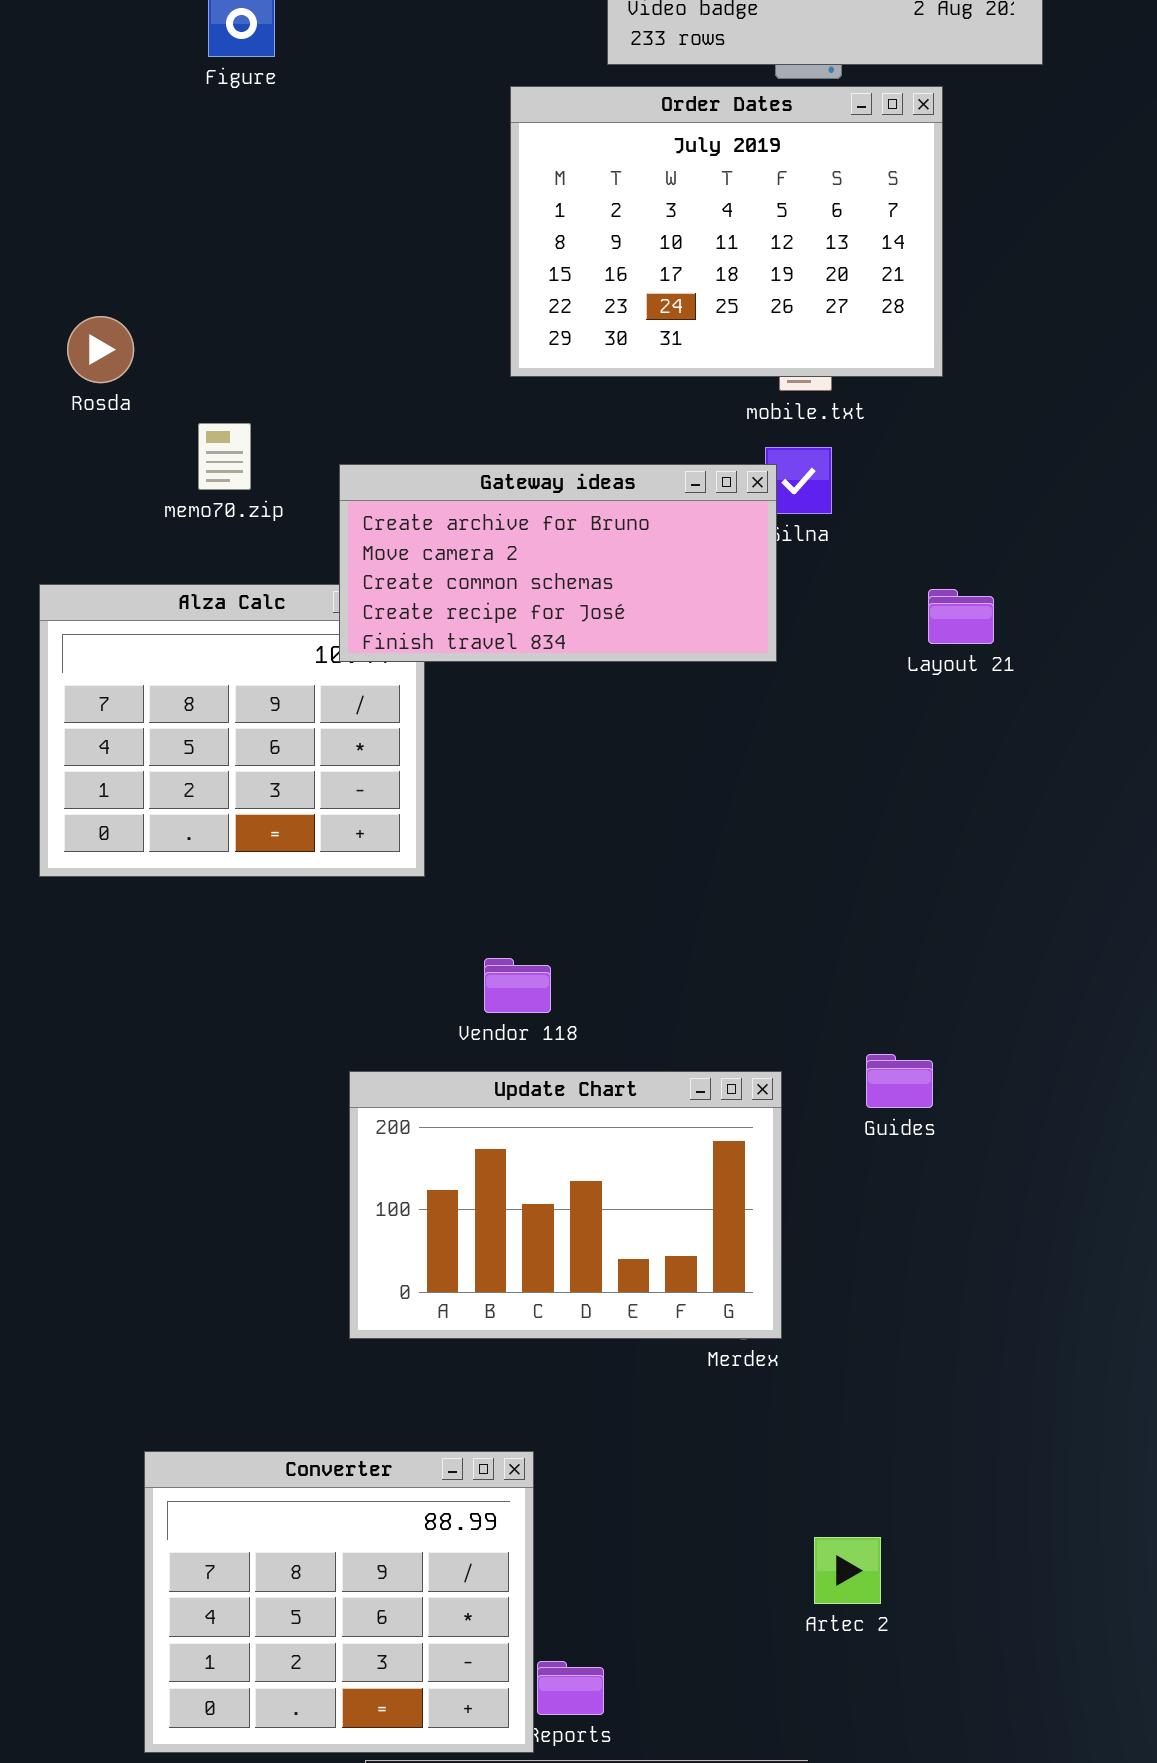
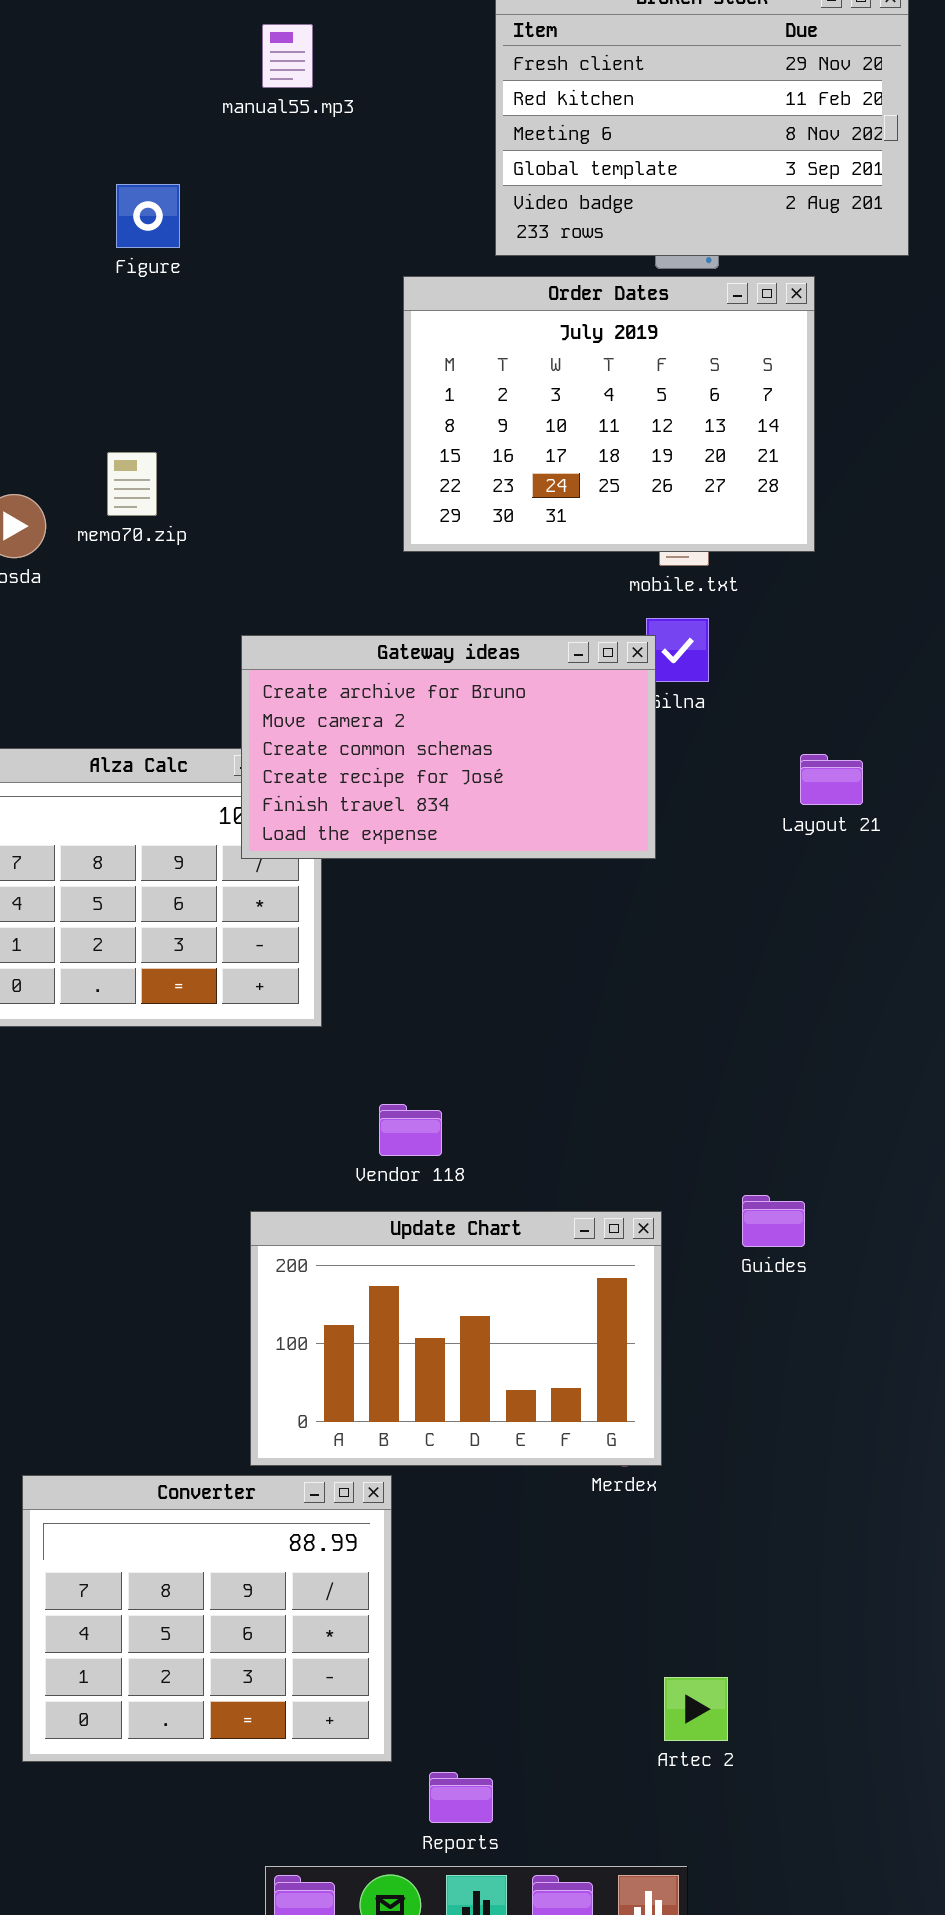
memo70.zip: [198,423,251,490] -> [107,452,157,516], moved
Gateway ideas: [339,464,777,662] -> [241,635,656,859], resized
Converter: [144,1451,534,1753] -> [22,1475,392,1762], moved
Artec 2: [814,1537,881,1604] -> [664,1677,728,1741], moved

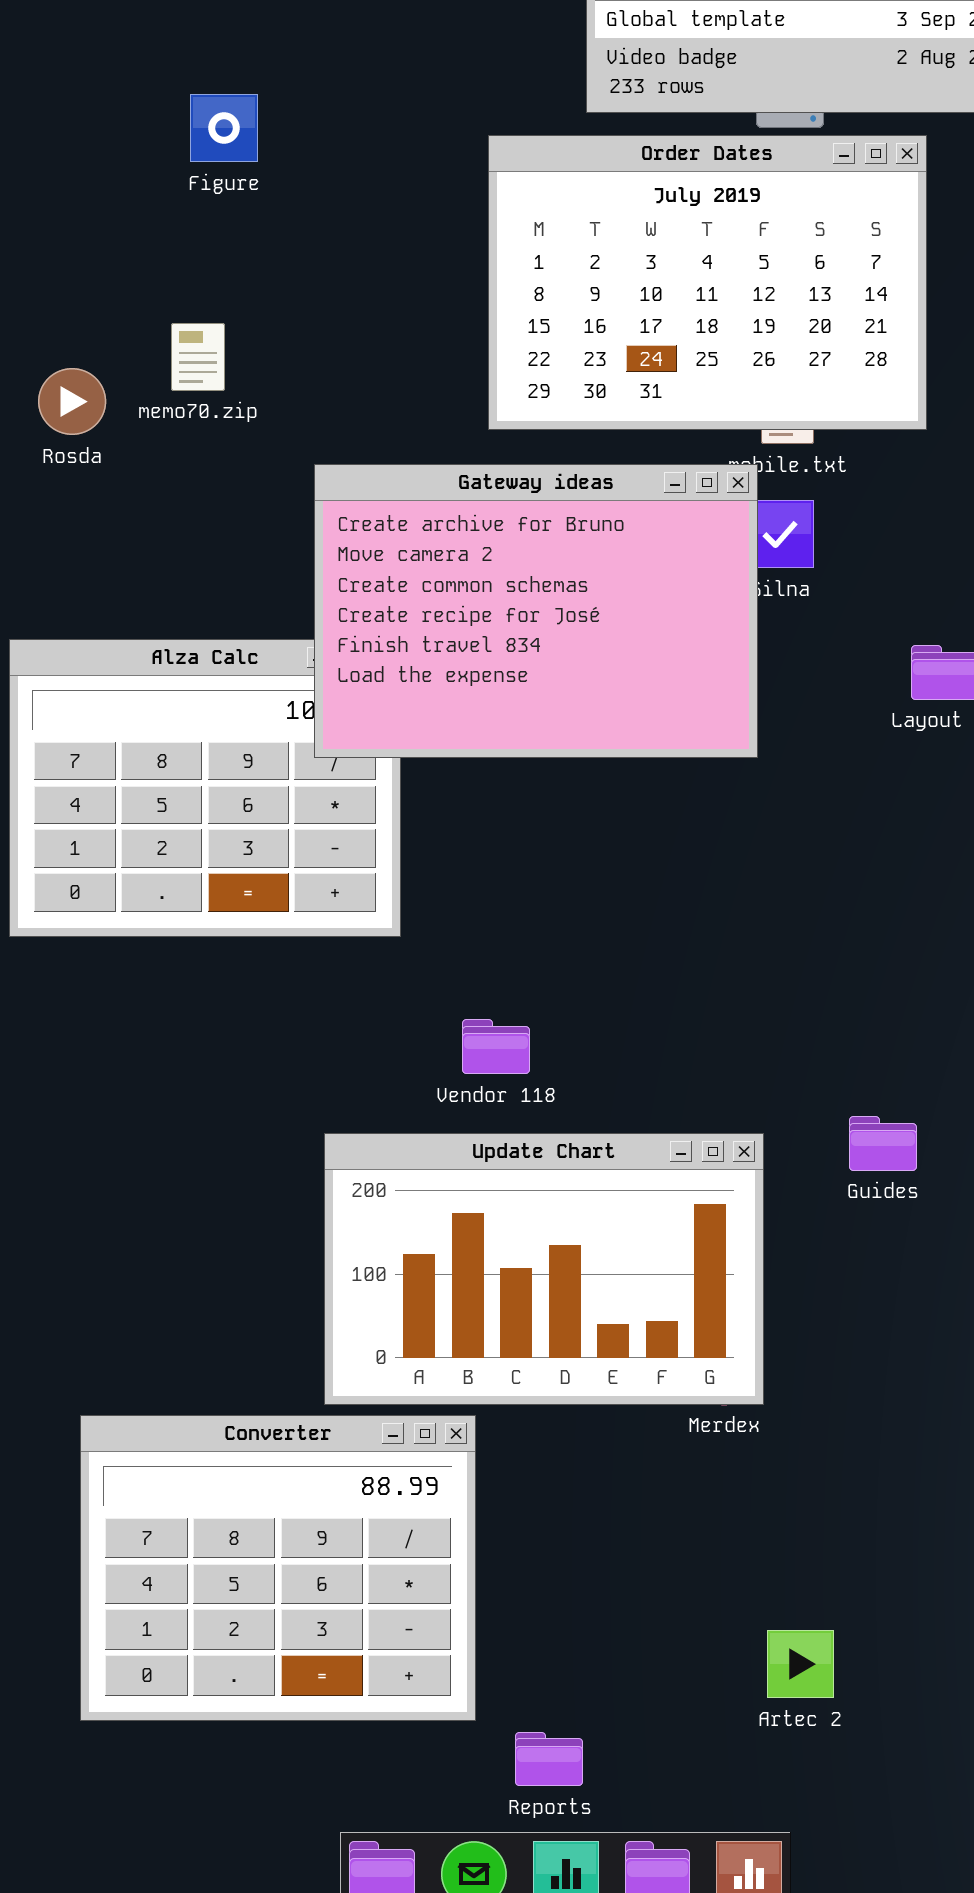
Figure: [116,184,180,248] -> [190,94,258,162], moved
Gateway ideas: [241,635,656,859] -> [314,464,758,758], resized

